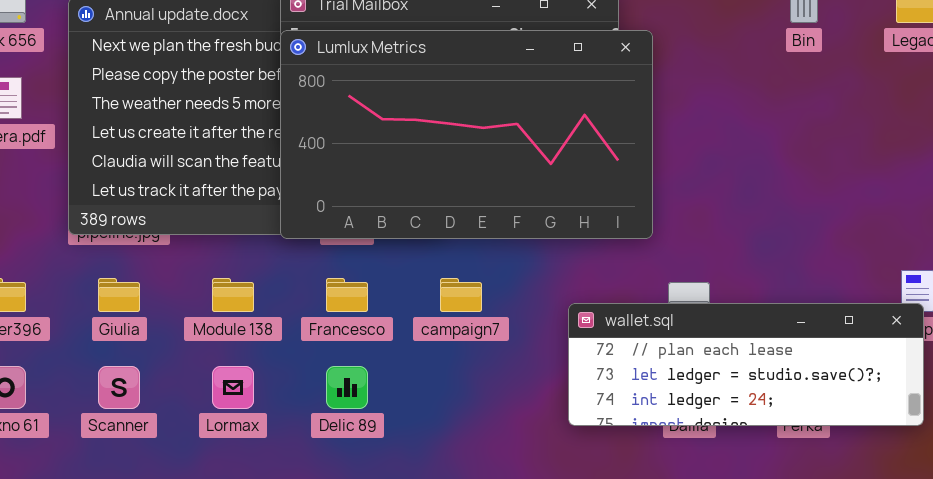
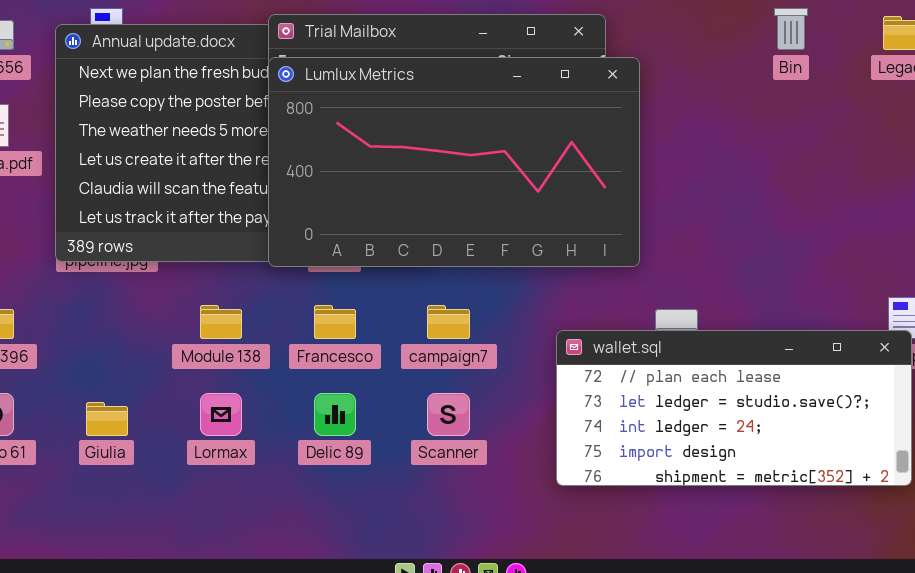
Giulia: [98,278,140,312] -> [86,402,128,436], moved
wallet.sql: [568,303,924,426] -> [556,330,912,486], resized
Scanner: [98,366,140,409] -> [427,393,470,436], moved

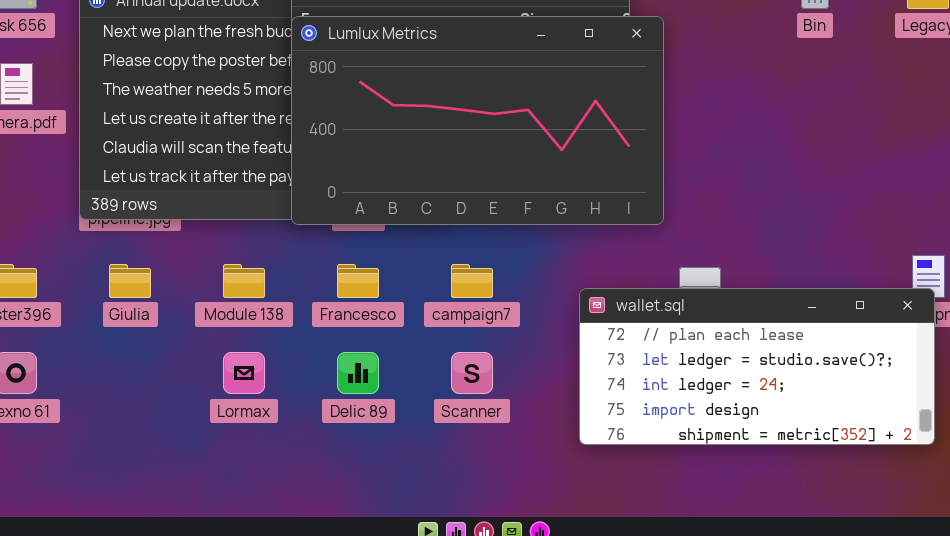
Giulia: [86,402,128,436] -> [109,264,151,298], moved

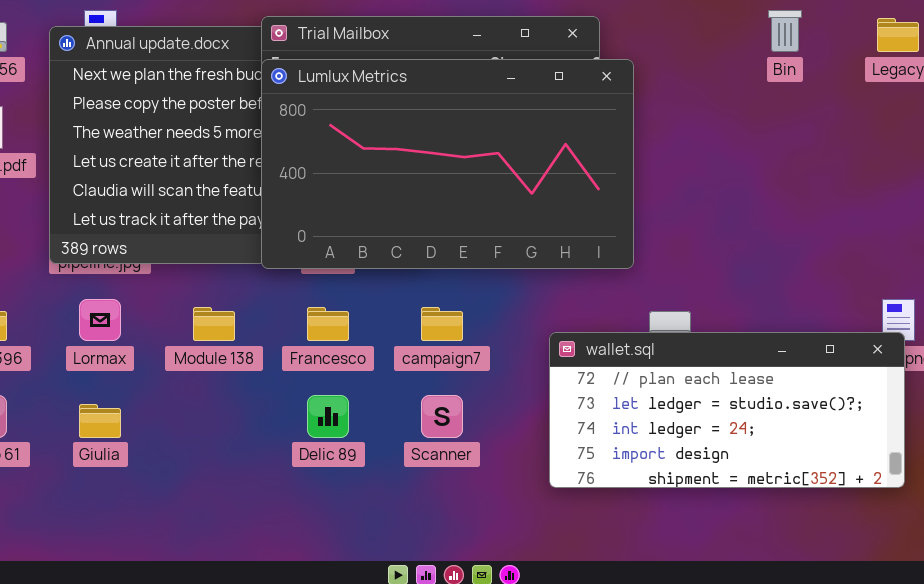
Giulia: [109,264,151,298] -> [79,404,121,438], moved
Lormax: [223,352,265,394] -> [79,299,121,341], moved

